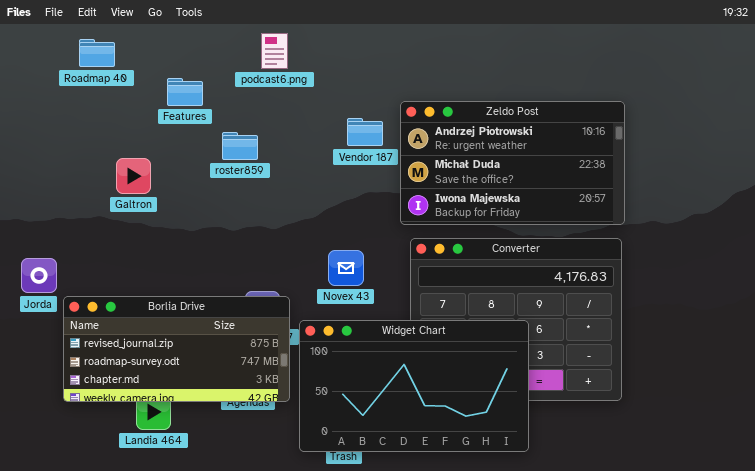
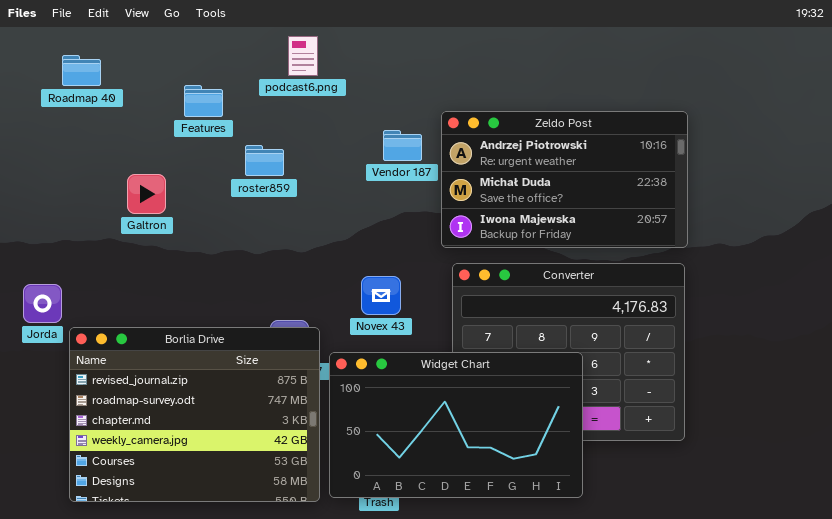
Roadmap 40: [79,39,115,67] -> [62,55,101,86], moved
Borlia Drive: [63,296,290,402] -> [69,327,320,502], resized

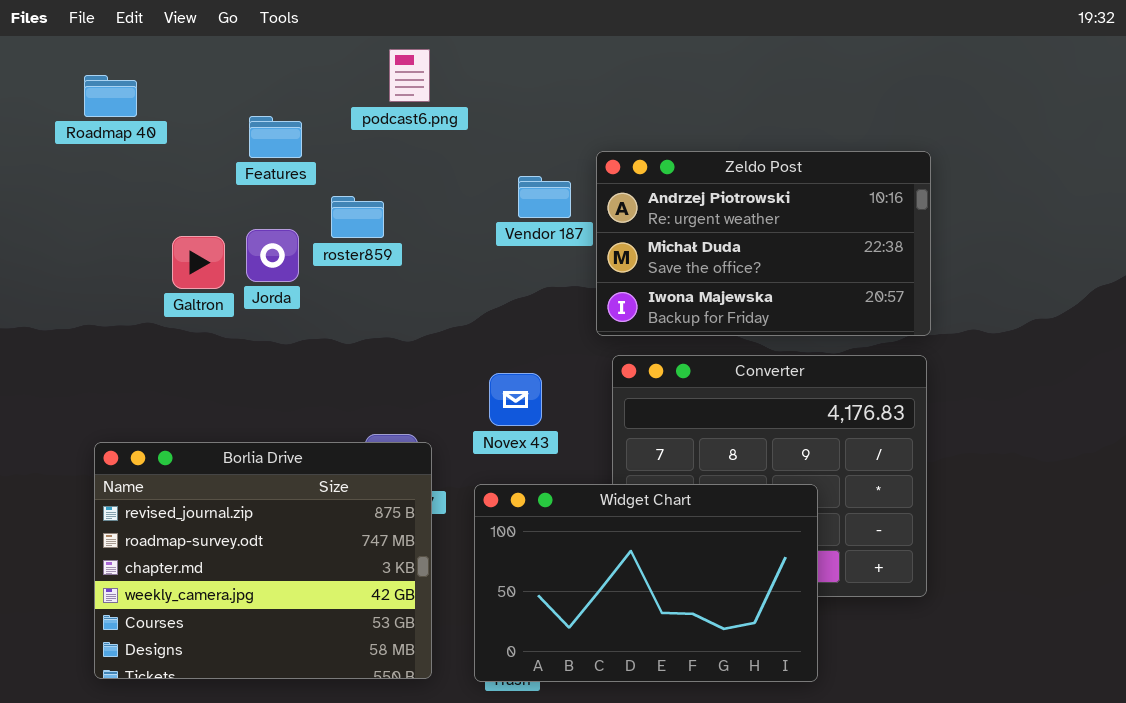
Jorda: [23,284,62,323] -> [246,229,299,282], moved
Widget Chart: [329,352,583,498] -> [474,484,818,682], moved

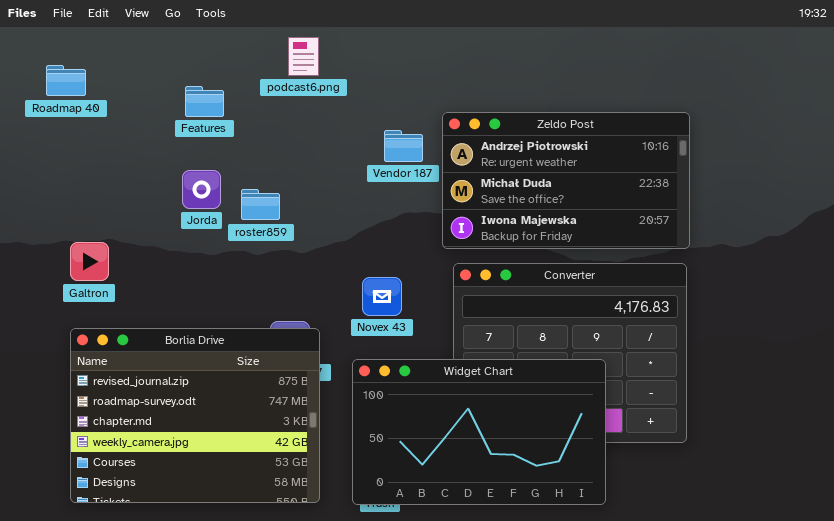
Roadmap 40: [84,75,137,117] -> [46,65,86,96], moved
roster859: [331,196,384,238] -> [241,189,280,220], moved
Galtron: [172,236,225,289] -> [70,242,109,281], moved

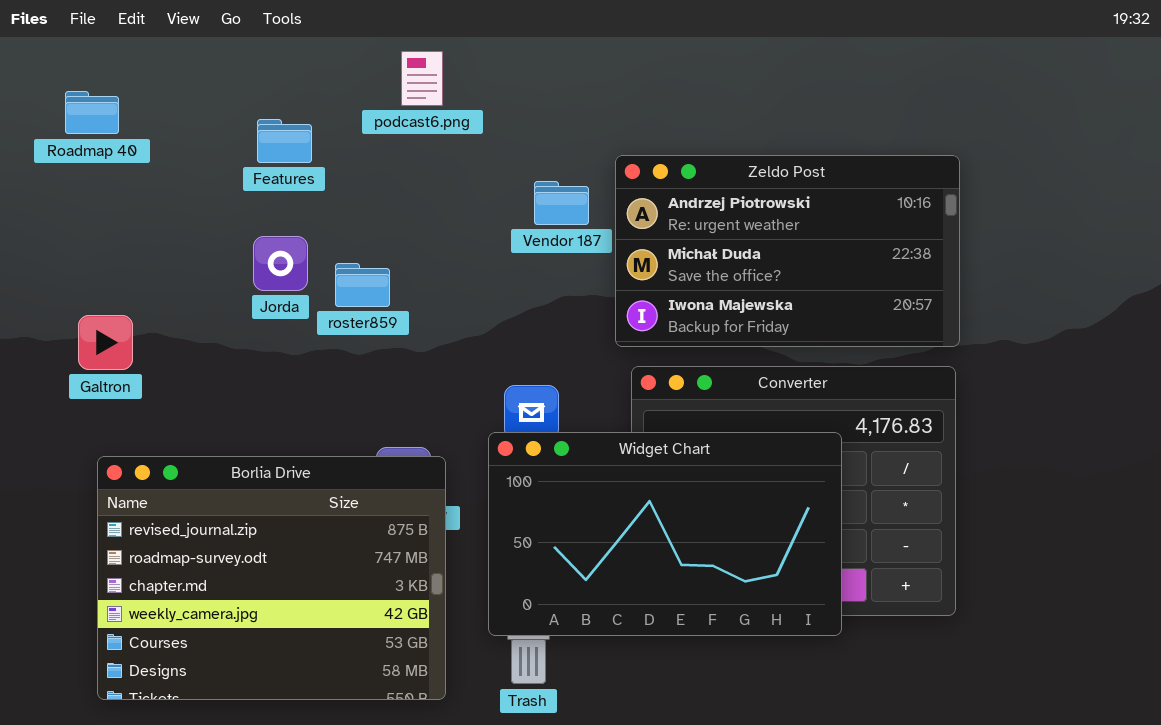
Galtron: [70,242,109,281] -> [78,315,133,370], moved
Widget Chart: [352,359,606,505] -> [488,432,842,636], moved

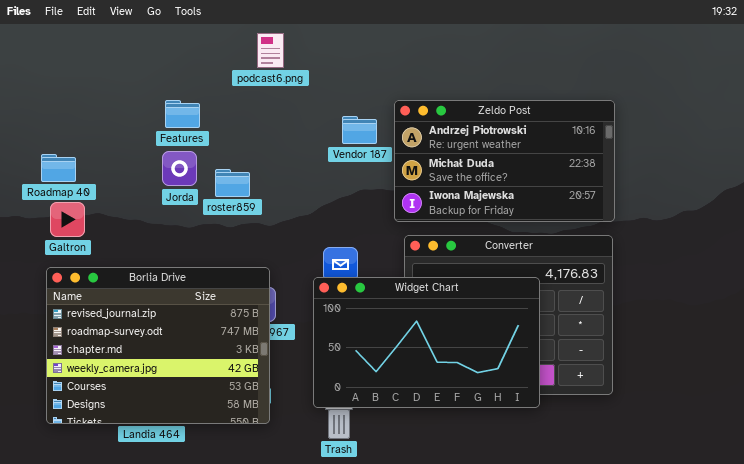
Roadmap 40: [65,91,119,134] -> [41,154,76,182], moved
Features: [257,119,312,163] -> [165,100,200,128], moved
Borlia Drive: [97,456,446,700] -> [46,267,270,424], moved

